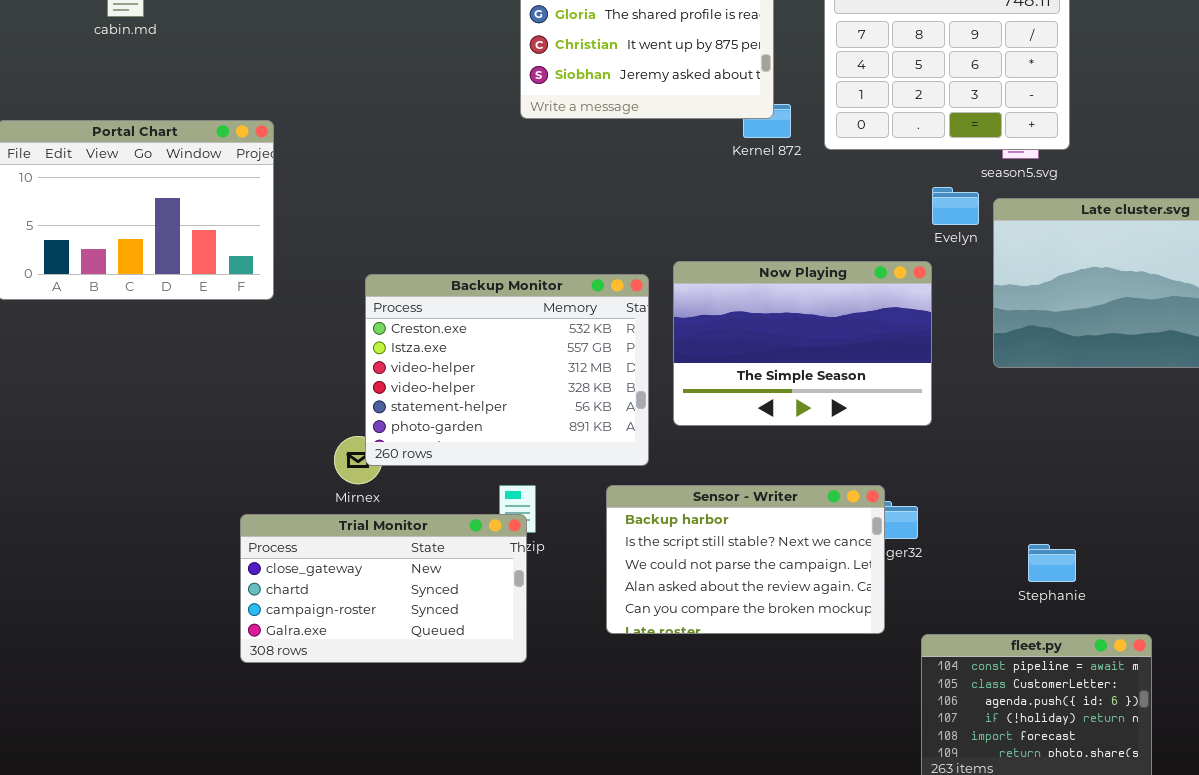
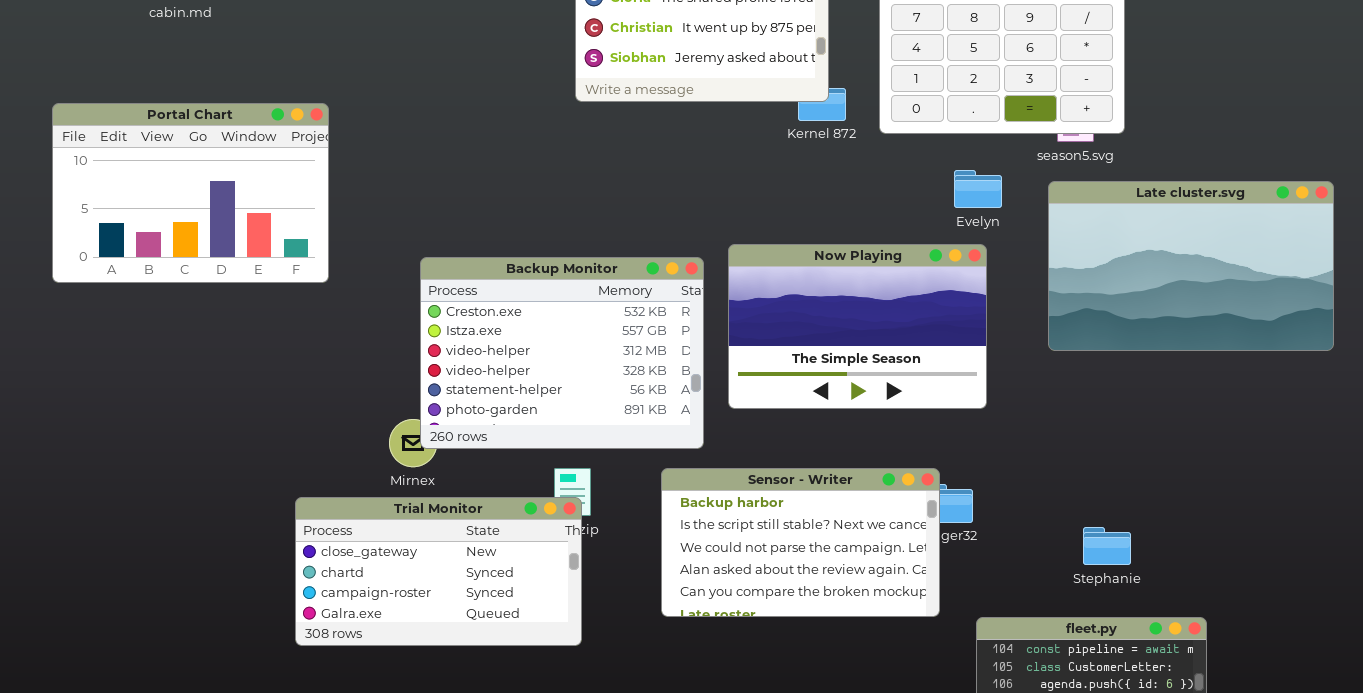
Evelyn: [932,187,979,225] -> [954,170,1002,208], moved

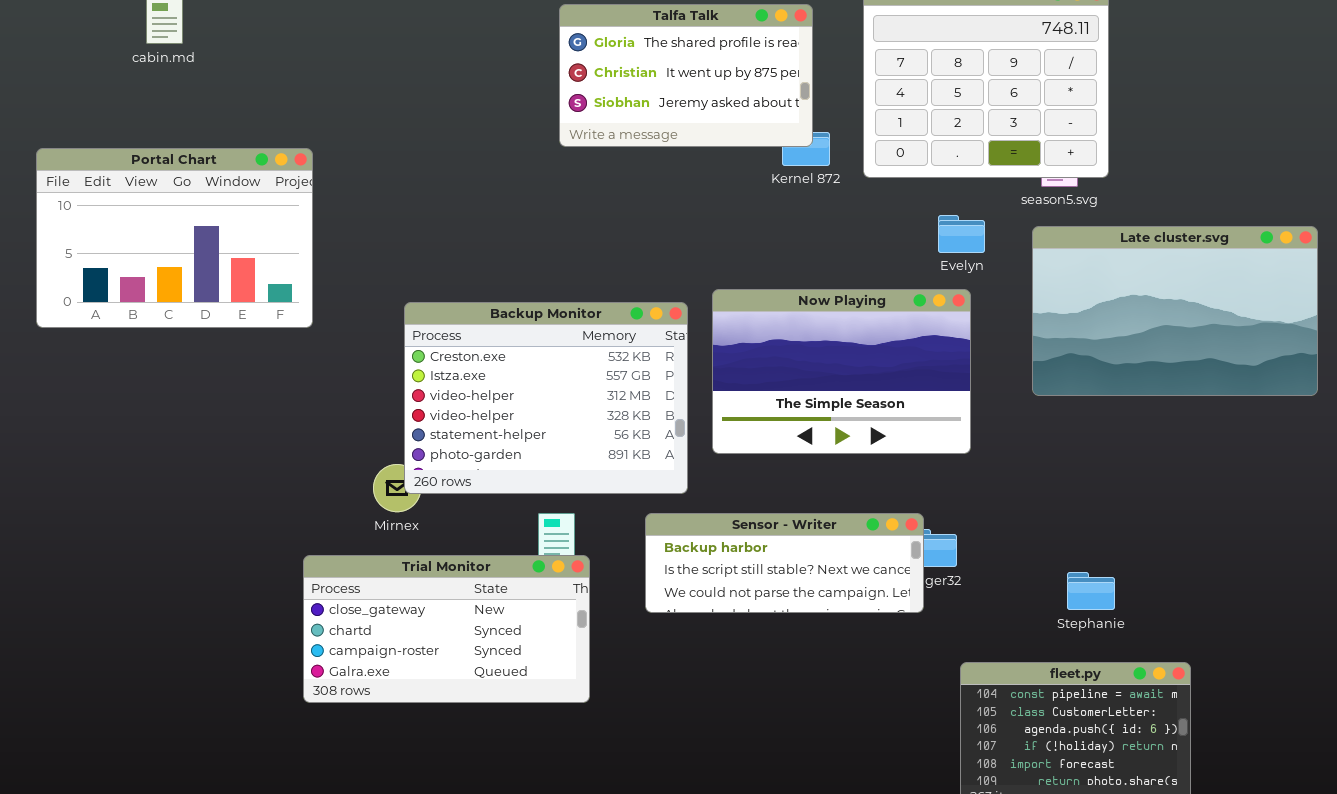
Sensor - Writer: [661,468,940,617] -> [645,513,924,613], resized
Trial Monitor: [295,497,582,646] -> [303,555,590,703], moved

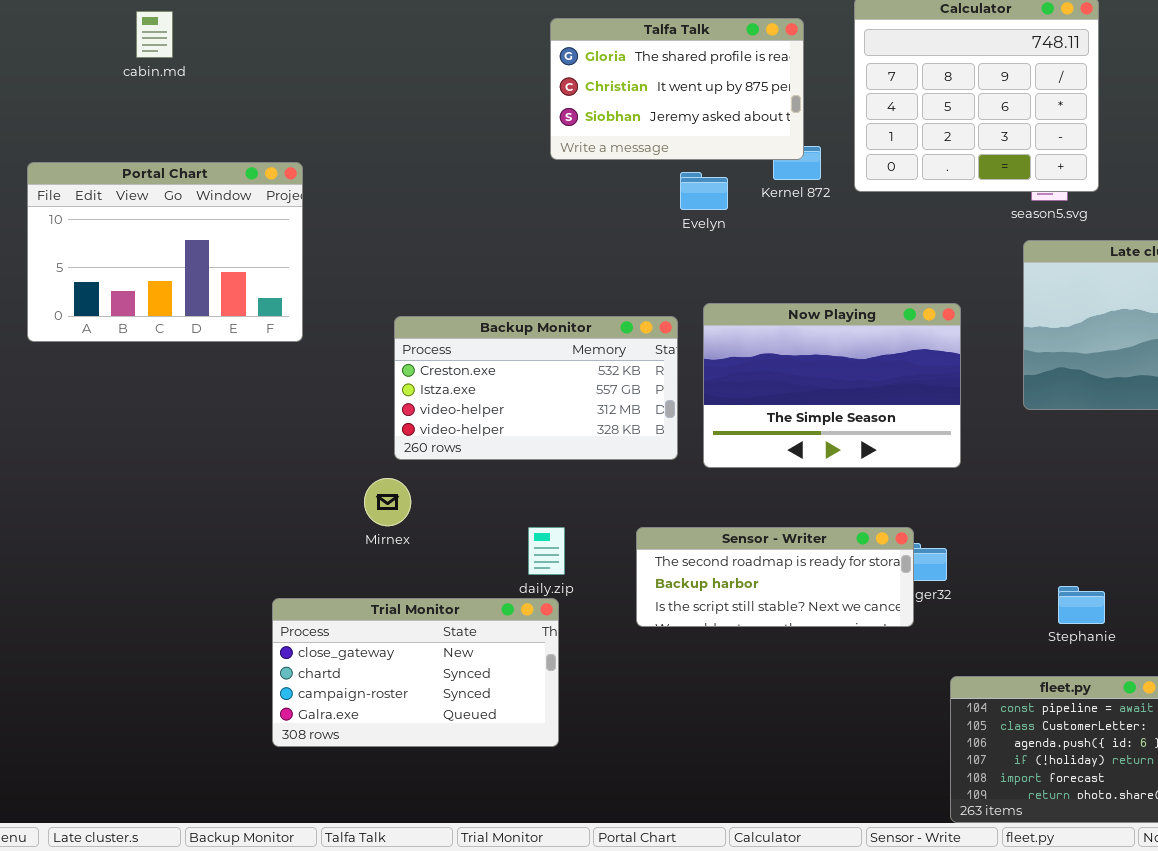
Evelyn: [938,215,985,253] -> [680,172,728,210], moved
Backup Monitor: [404,302,688,494] -> [394,316,678,460], resized
Sensor - Writer: [645,513,924,613] -> [636,527,914,627], scrolled up 1 row
Trial Monitor: [303,555,590,703] -> [272,598,559,747], moved

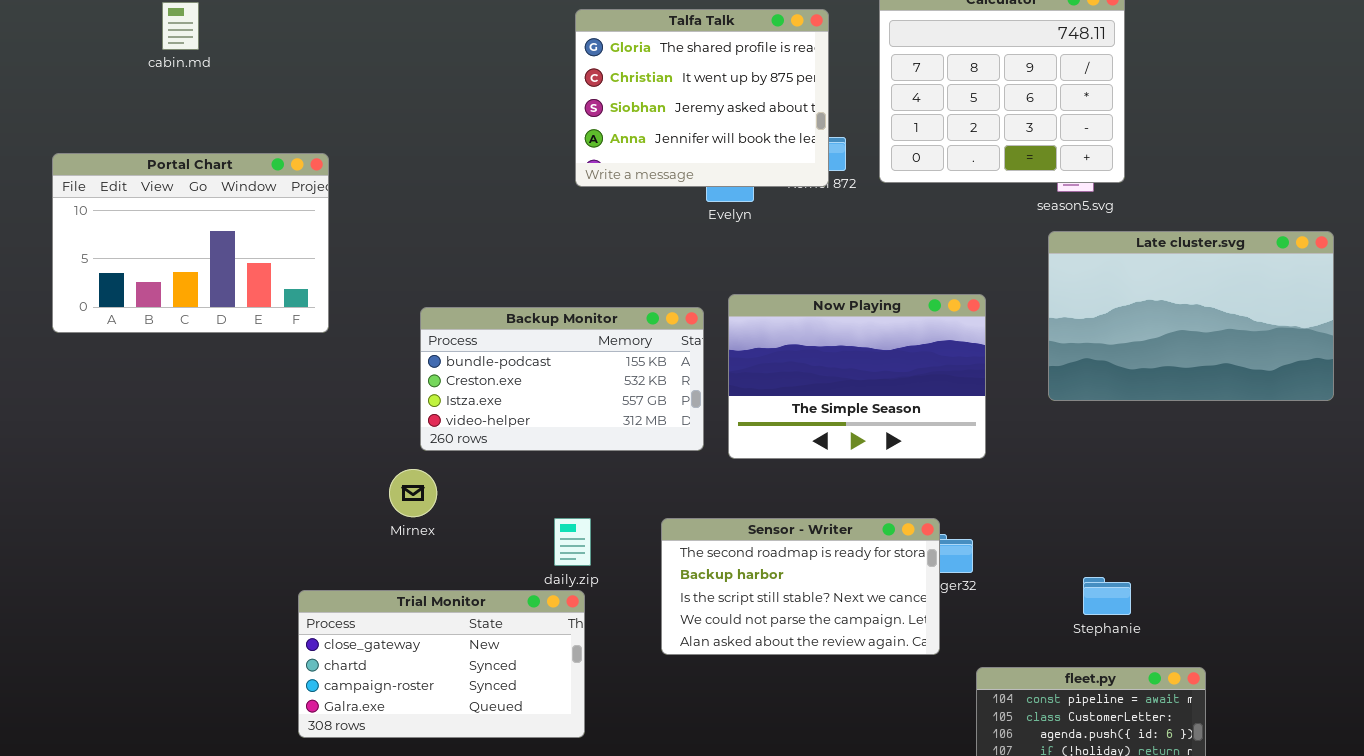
Talfa Talk: [550,18,804,160] -> [575,9,829,187], resized
Backup Monitor: [394,316,678,460] -> [420,307,704,451], scrolled up 1 row
Sensor - Writer: [636,527,914,627] -> [661,518,940,655], resized

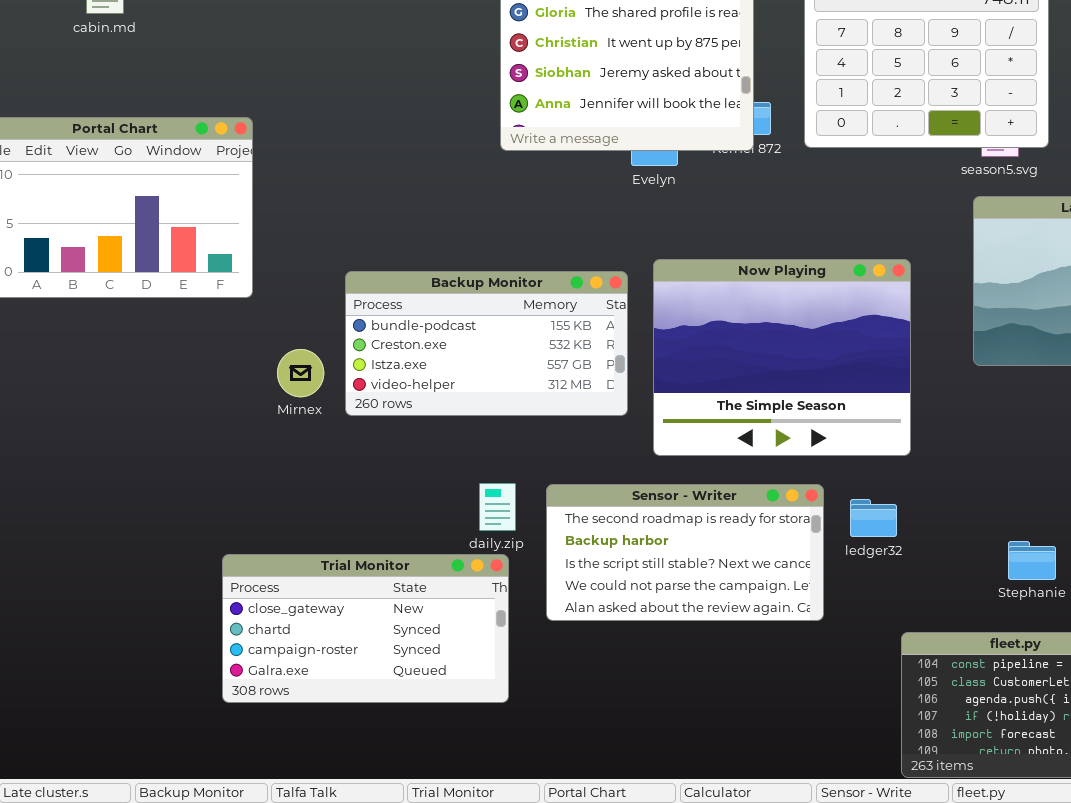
Now Playing: [728,294,986,459] -> [653,259,911,456], resized
Mirnex: [389,469,437,517] -> [277,349,324,397], moved
Sensor - Writer: [661,518,940,655] -> [546,484,824,621], moved

